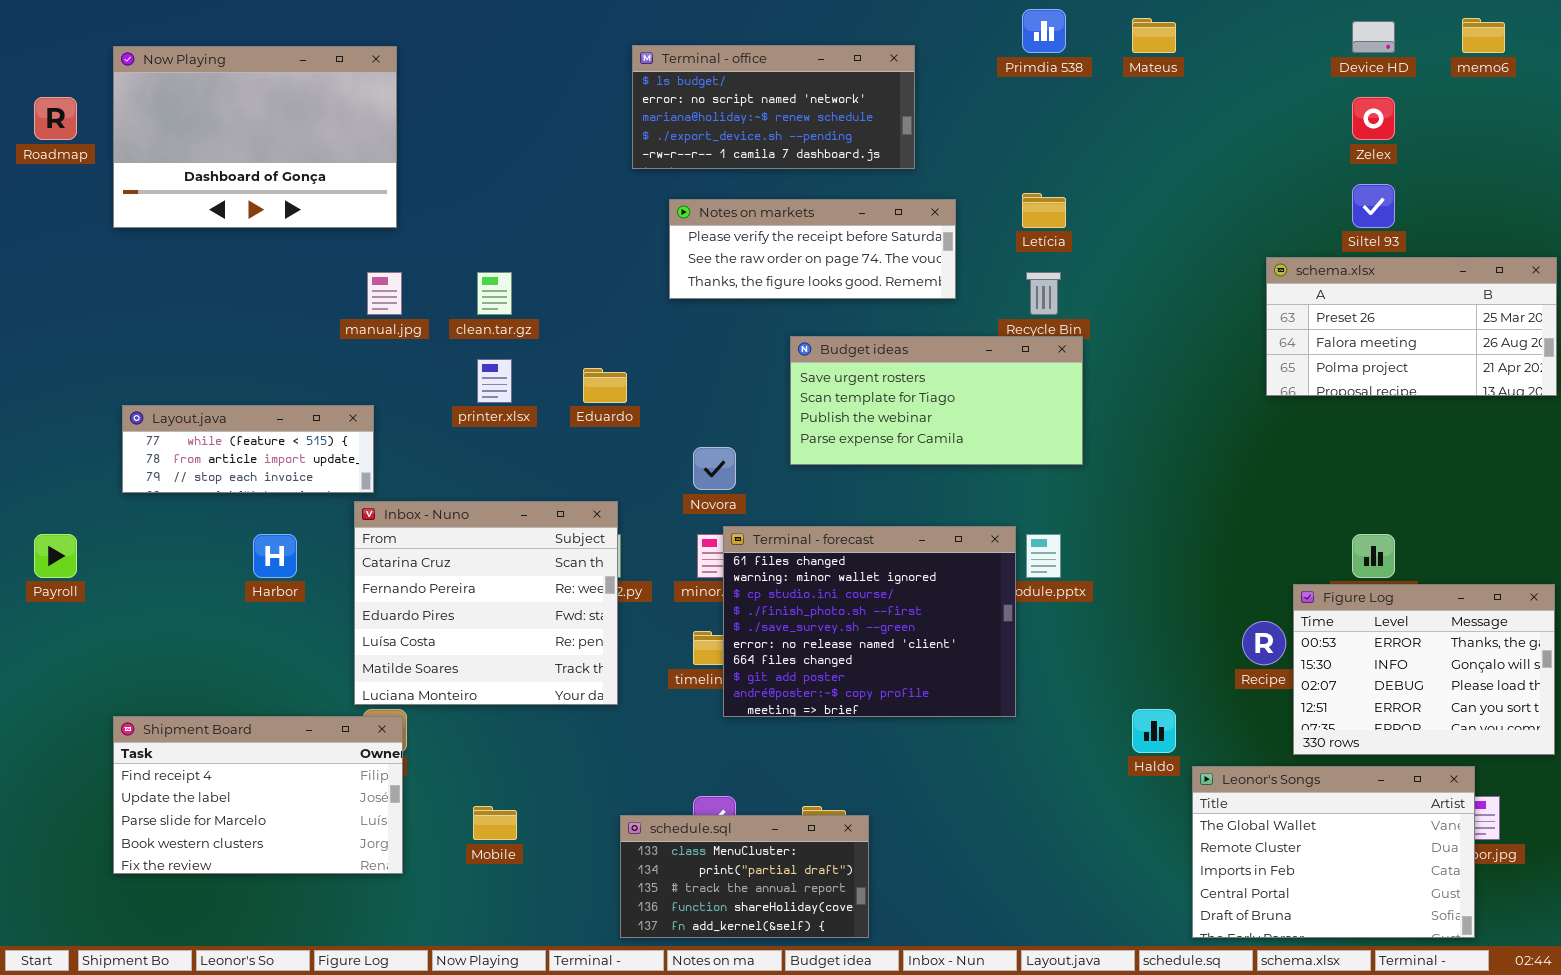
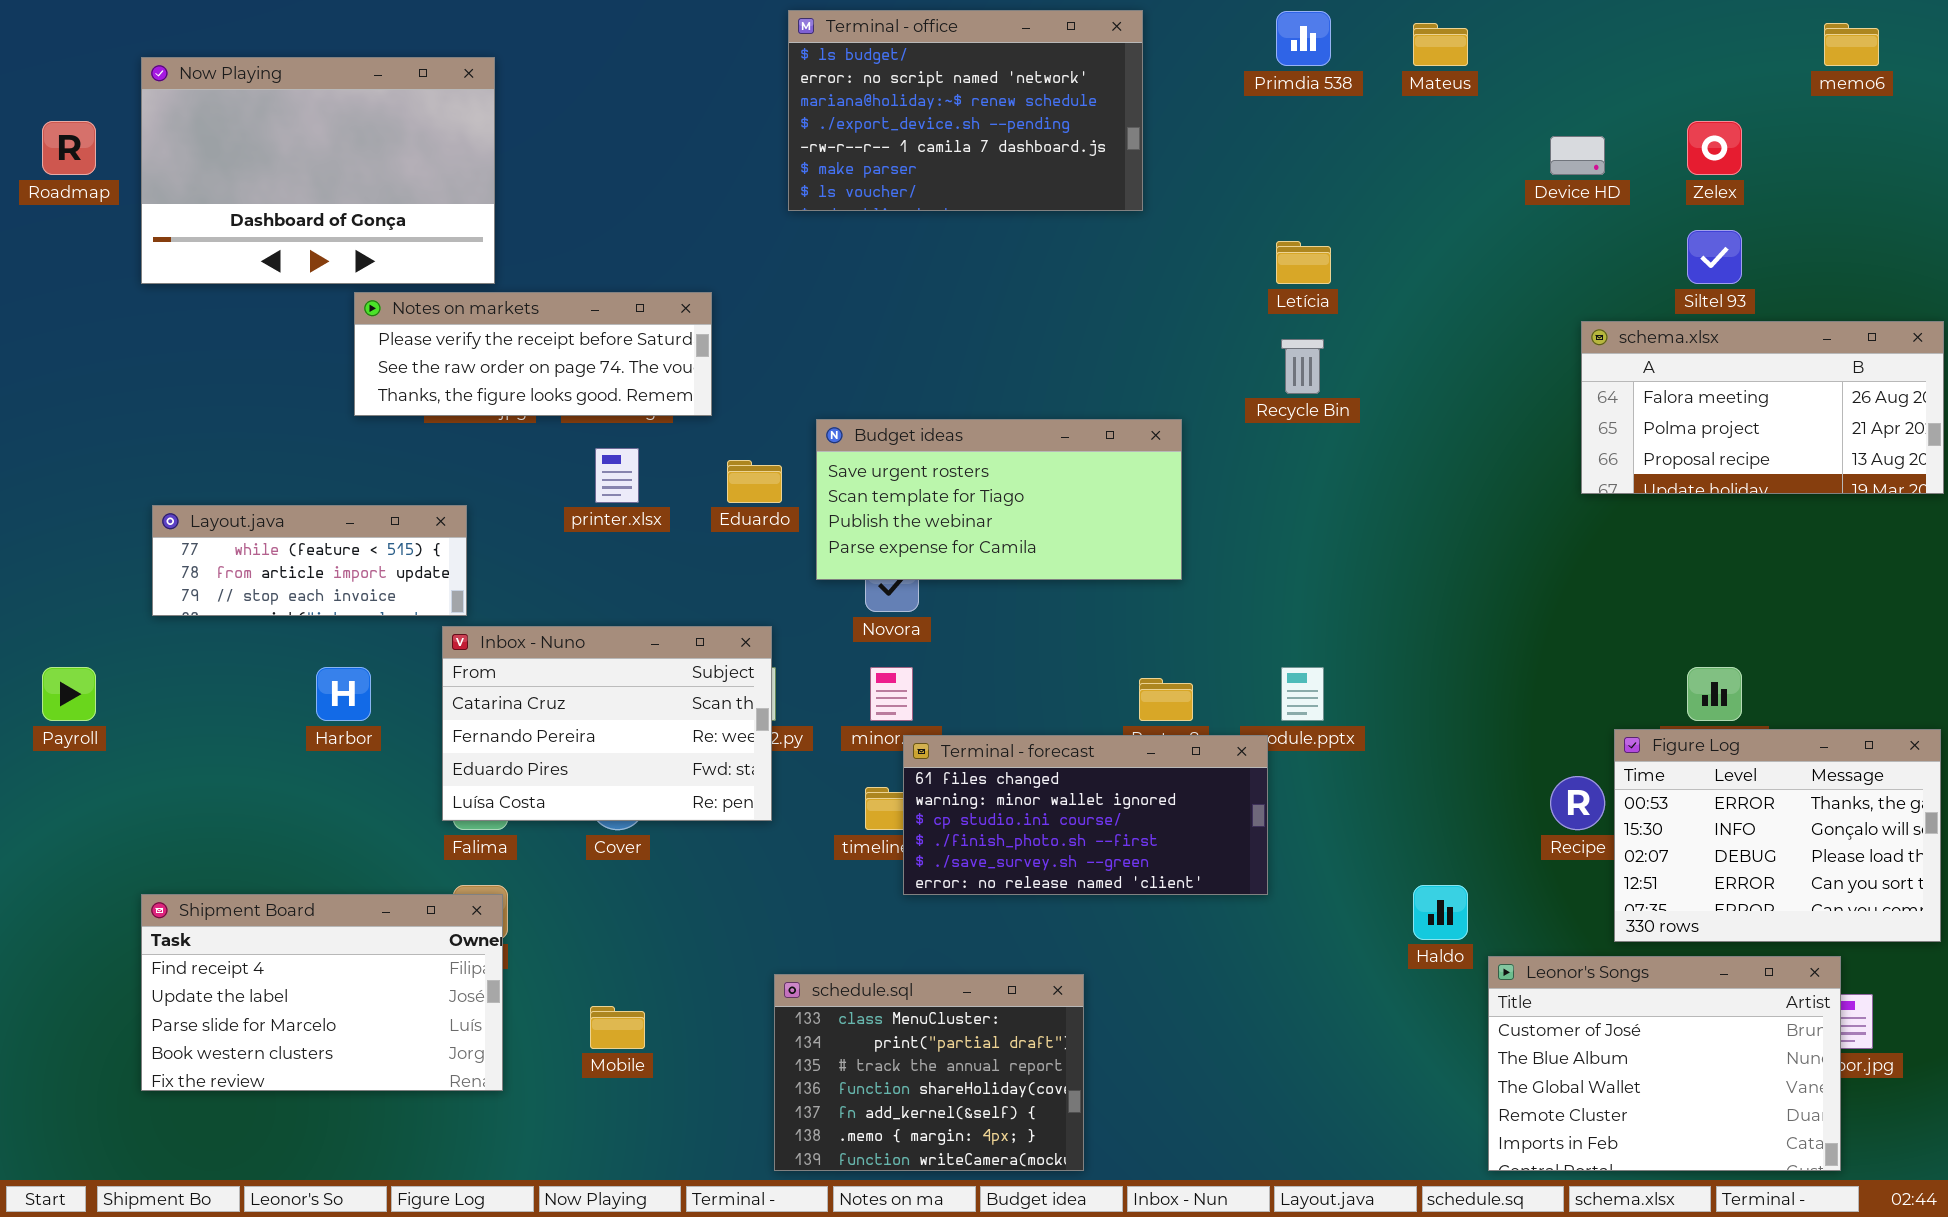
Device HD: [1352,21,1395,53] -> [1550,136,1605,175], moved
Terminal - office: [632,45,915,169] -> [788,10,1143,211], resized
Notes on markets: [669,199,956,299] -> [354,292,712,416], moved
schema.xlsx: [1266,257,1557,396] -> [1581,321,1944,494], scrolled down 1 row
Budget ideas: [790,336,1083,465] -> [816,419,1182,580], moved
Inbox - Nuno: [354,501,618,705] -> [442,626,772,821], resized
Terminal - forecast: [723,526,1016,717] -> [903,735,1268,895], resized
Leonor's Songs: [1192,766,1475,938] -> [1488,956,1841,1171], scrolled up 2 rows
schedule.sql: [620,815,869,938] -> [774,974,1084,1171], resized

